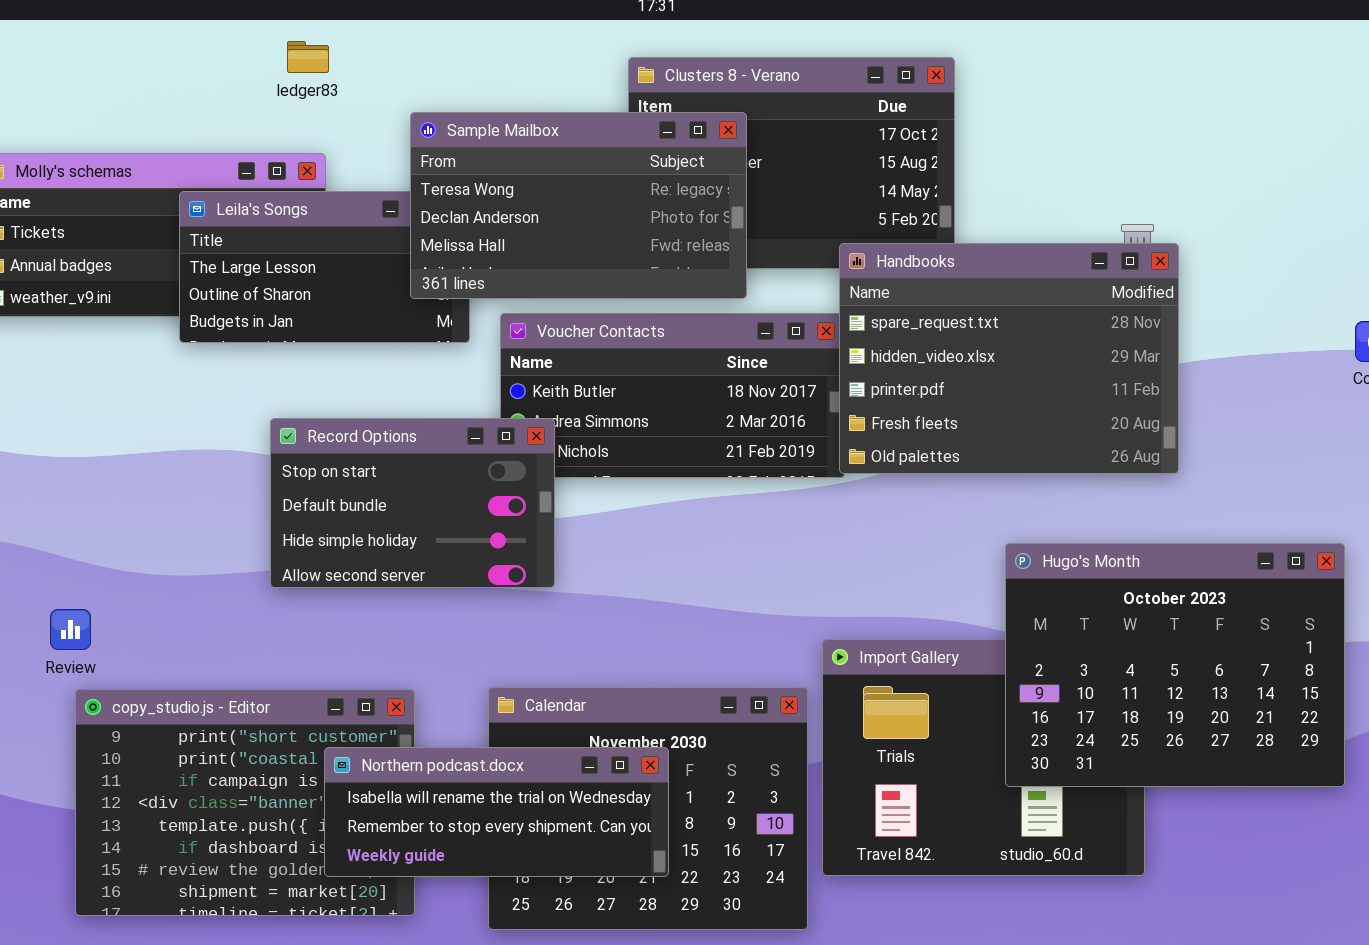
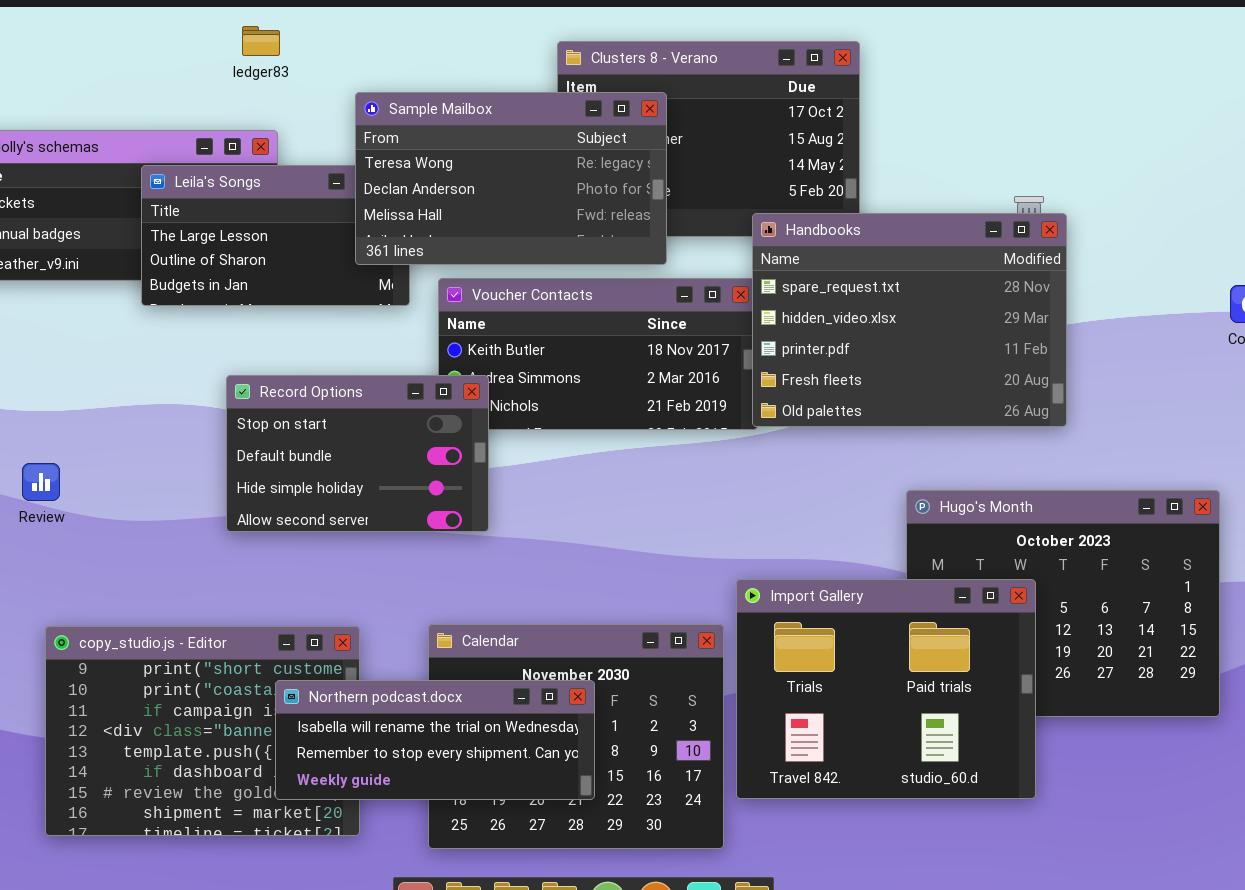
Review: [50,609,91,650] -> [22,463,60,501], moved
Import Gallery: [822,639,1145,876] -> [736,579,1036,799], raised

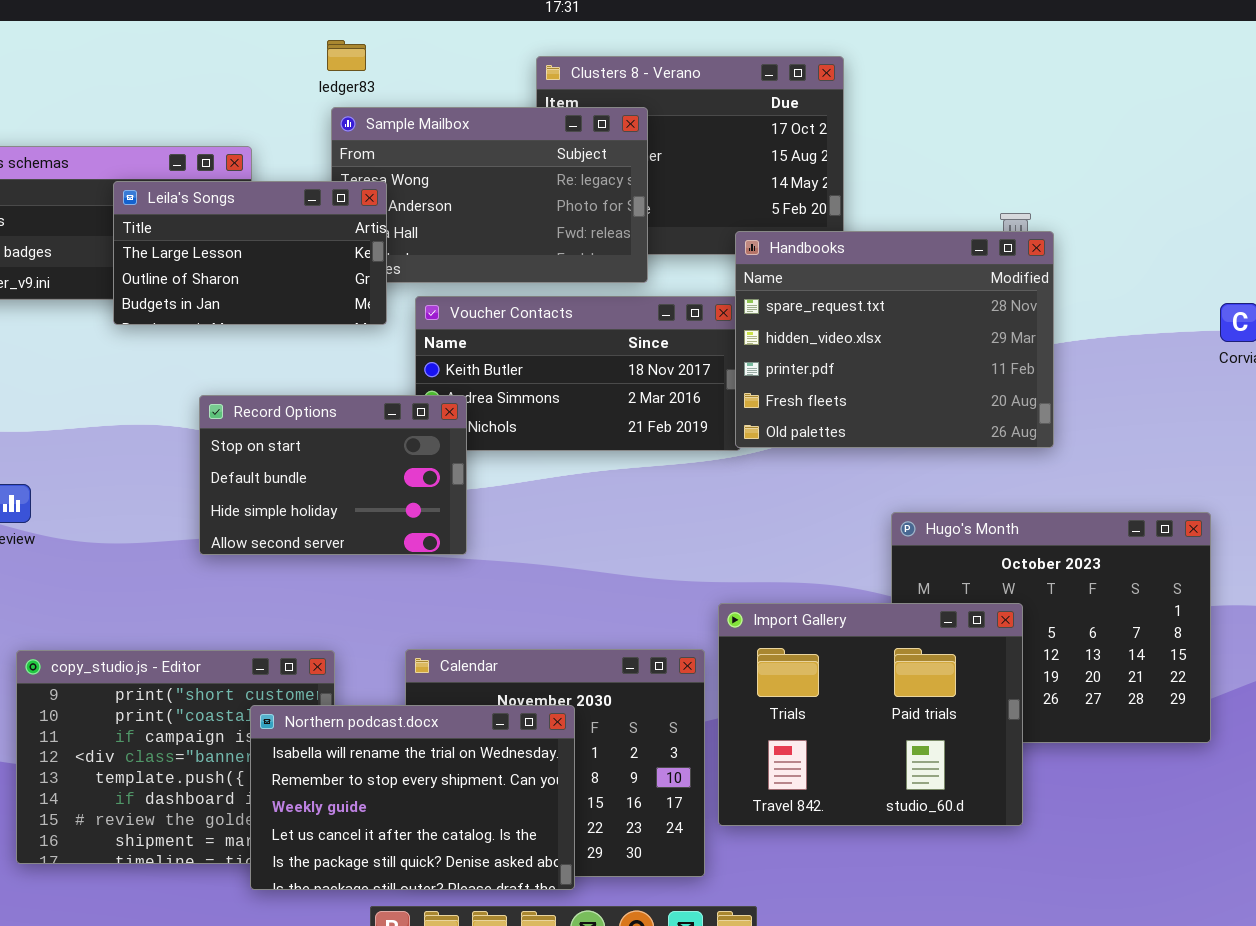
ledger83: [242,26,280,56] -> [327,40,366,71], moved
Leila's Songs: [141,165,410,306] -> [113,181,387,325], raised
Northern podcast.docx: [275,680,595,800] -> [250,705,575,890], resized

